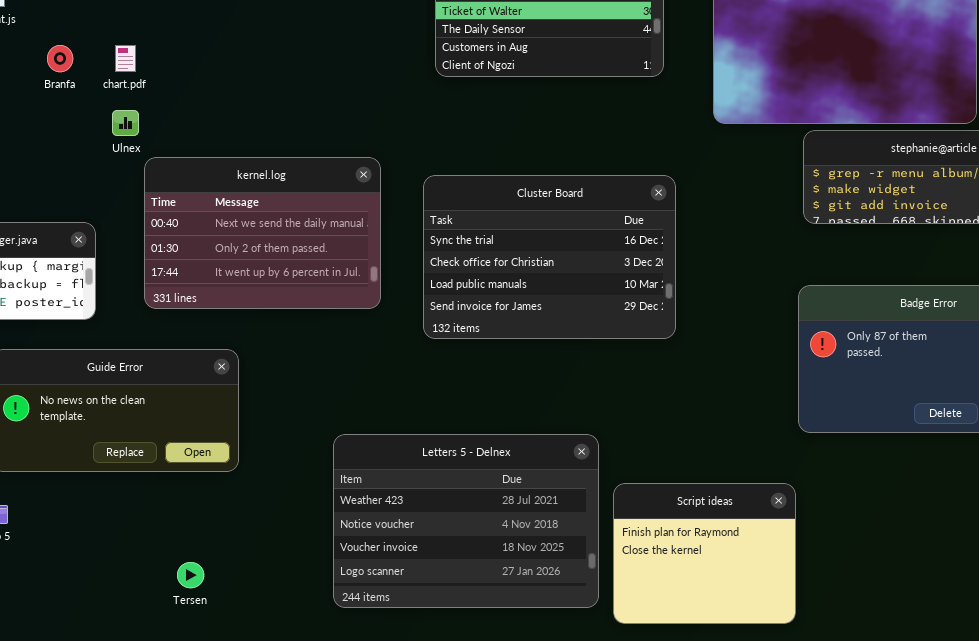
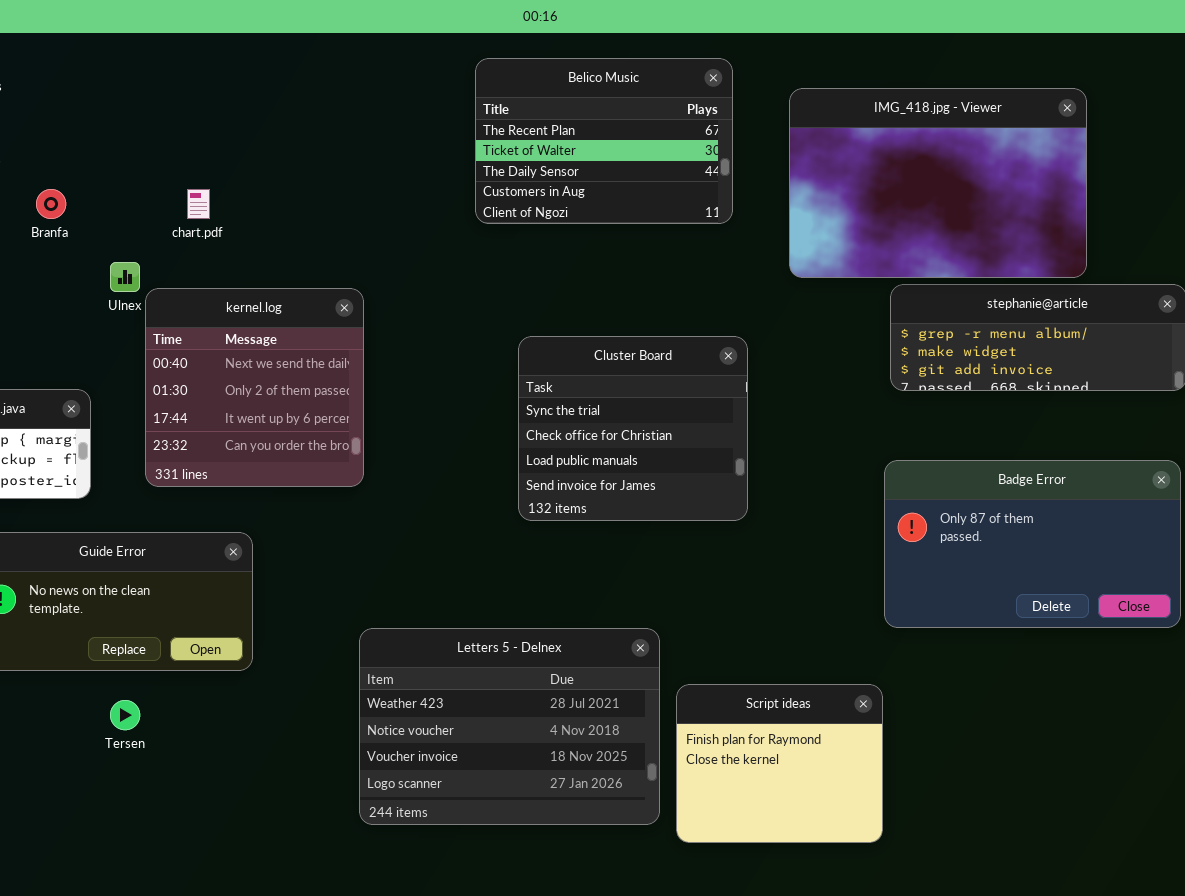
chart.pdf: [115,45,136,72] -> [187,189,210,219], moved
kernel.log: [144,157,381,309] -> [145,288,364,487], resized
Cluster Board: [423,175,676,339] -> [518,336,748,521], resized
Tersen: [177,562,204,588] -> [110,700,140,730], moved

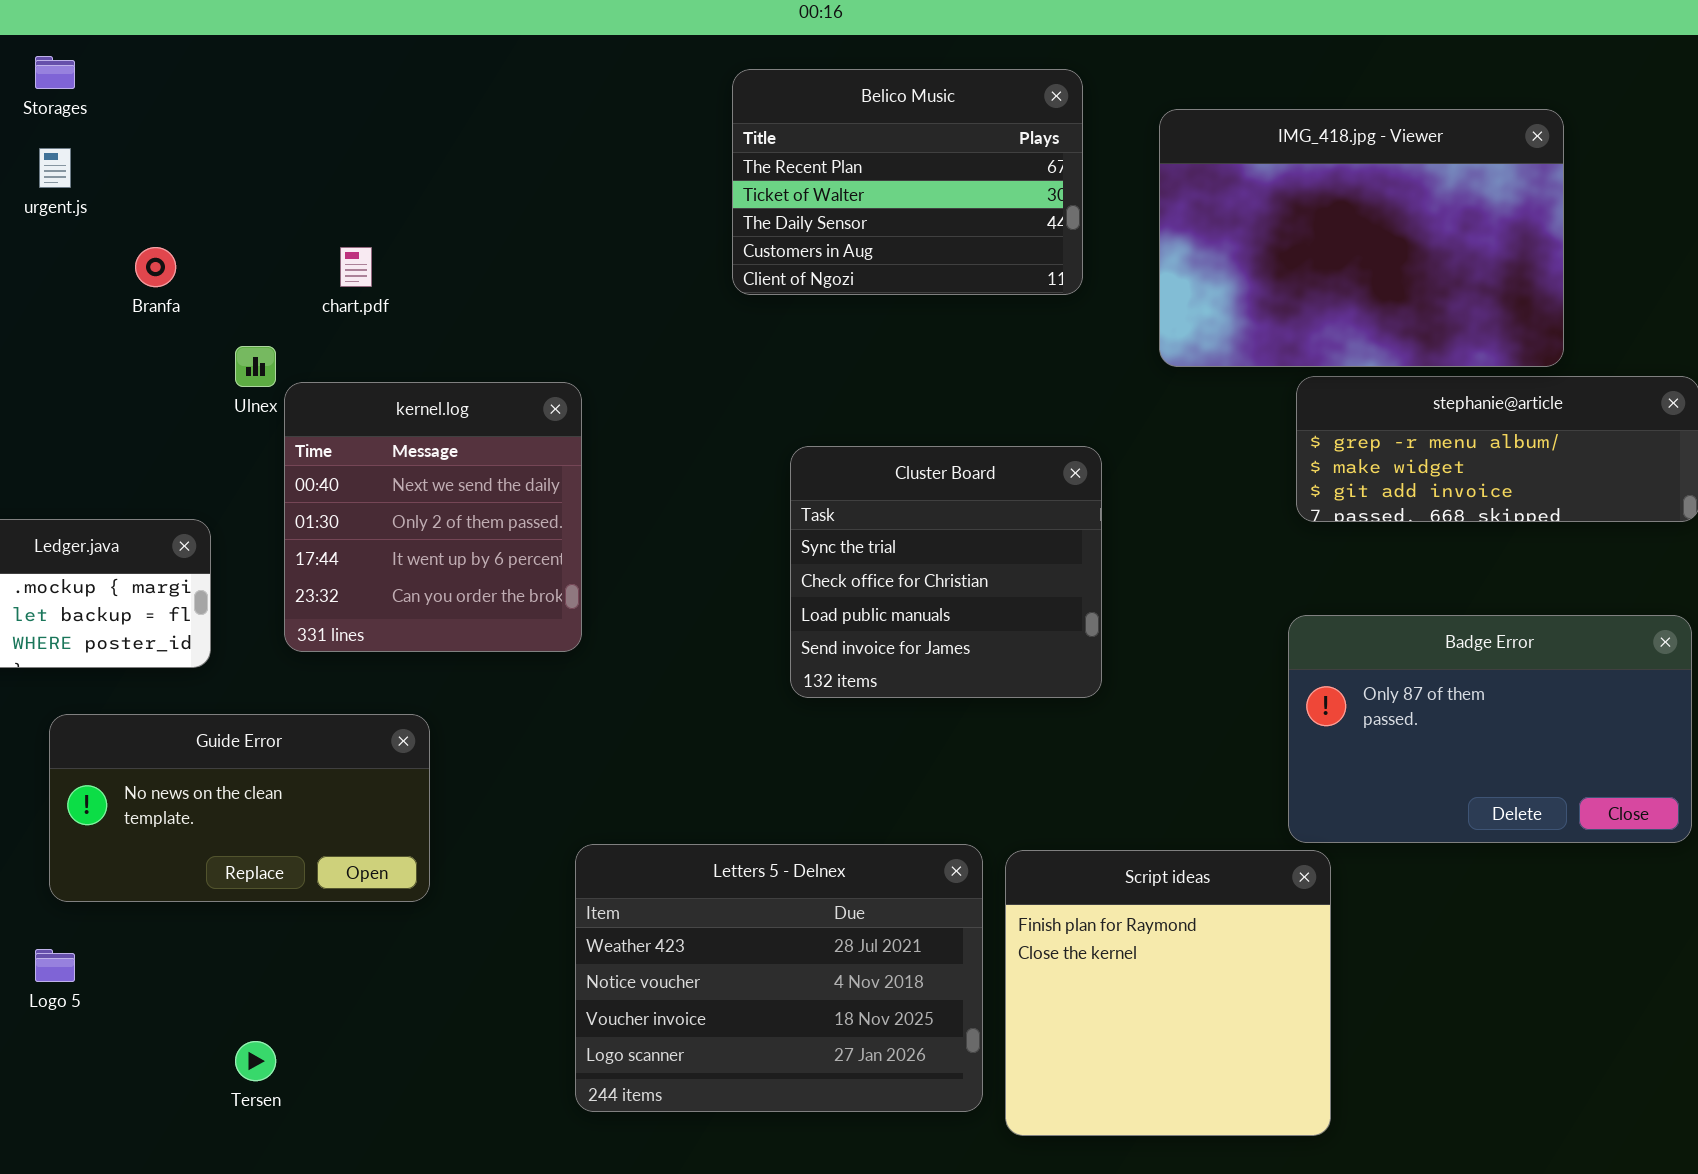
Script ideas: [676,684,883,843] -> [1005,850,1331,1136], resized
Tersen: [110,700,140,730] -> [235,1041,276,1081], moved

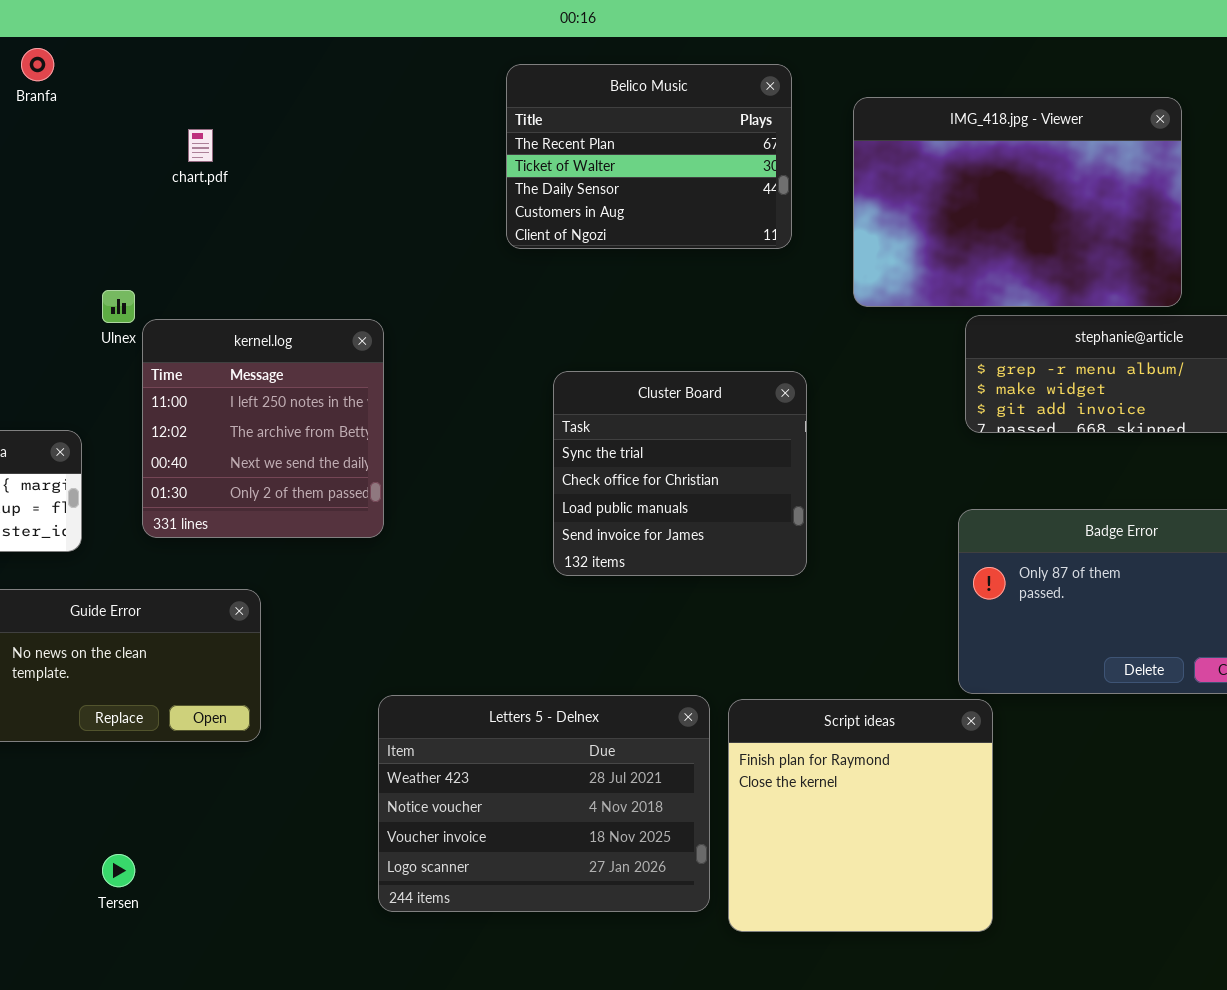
Branfa: [135,247,176,287] -> [21,48,54,81], moved
chart.pdf: [340,247,372,287] -> [188,129,213,162], moved
kernel.log: [284,382,582,652] -> [142,319,384,538], scrolled up 2 rows

